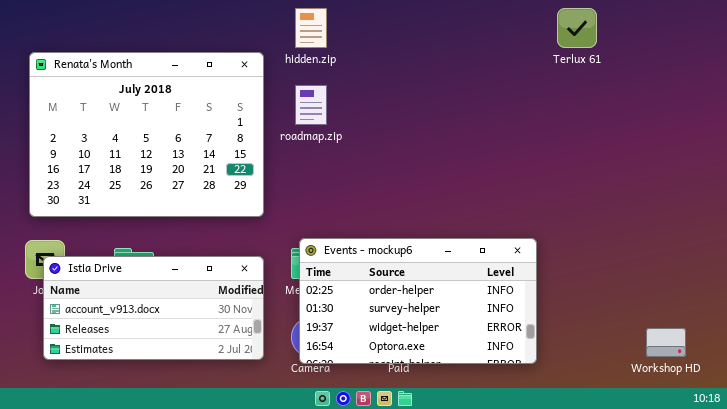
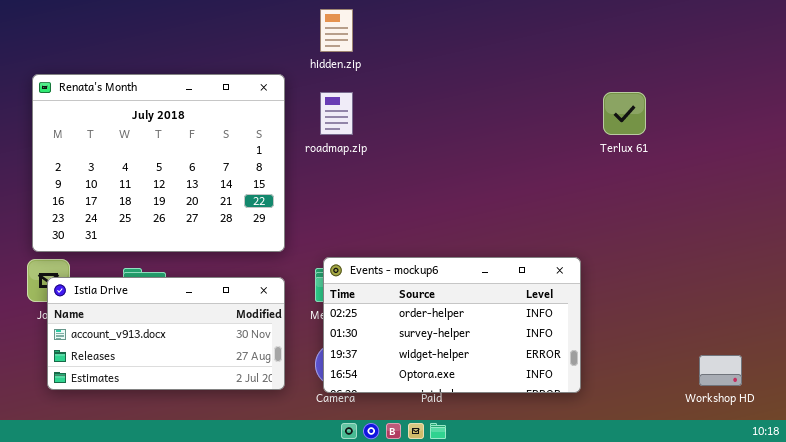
Terlux 61: [557,8,597,48] -> [603,92,646,135], moved
Renata's Month: [29,52,264,217] -> [32,74,285,252], moved

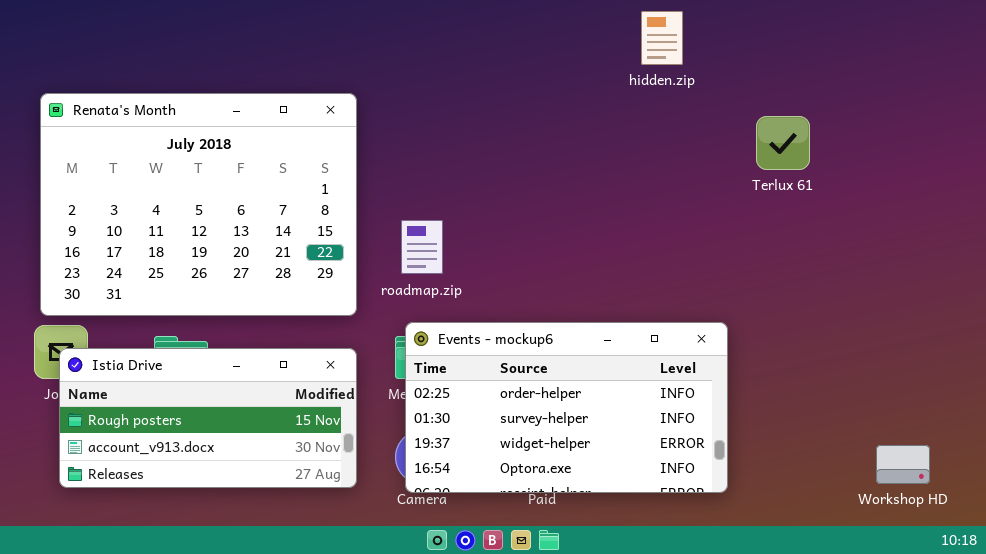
hidden.zip: [320,9,353,52] -> [641,11,683,65], moved
roadmap.zip: [320,92,353,135] -> [401,220,443,274], moved
Istia Drive: [47,277,285,390] -> [59,348,357,488], scrolled up 1 row

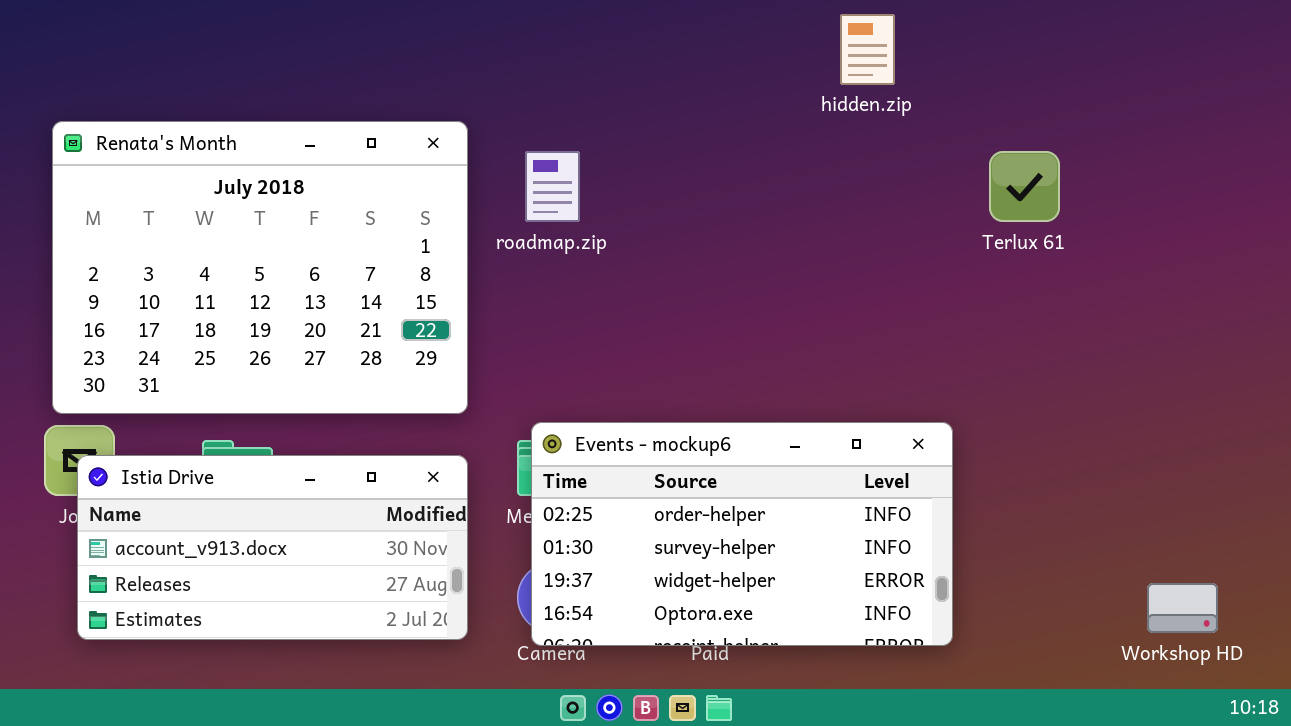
roadmap.zip: [401,220,443,274] -> [525,151,580,222], moved
Istia Drive: [59,348,357,488] -> [77,455,468,640], scrolled down 1 row

